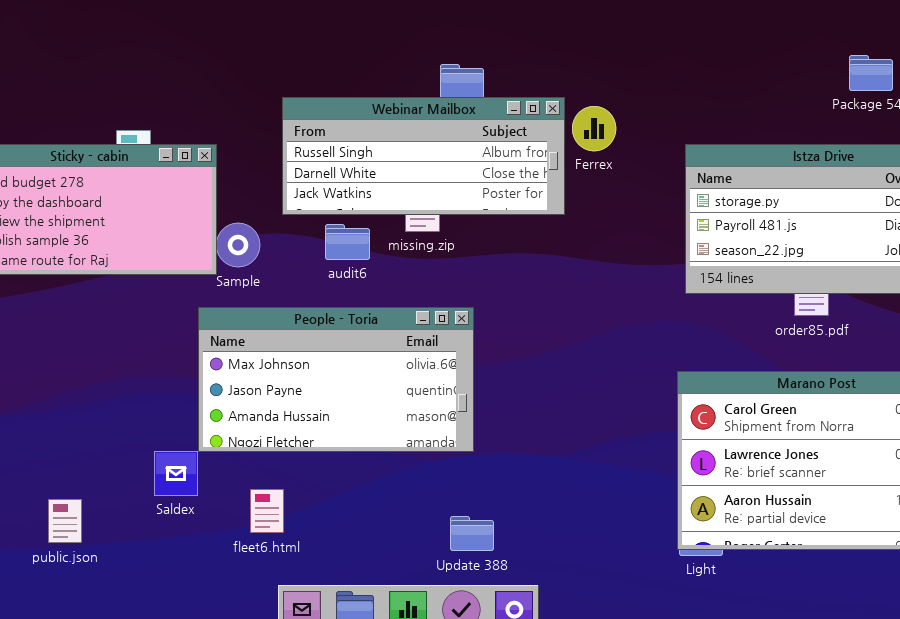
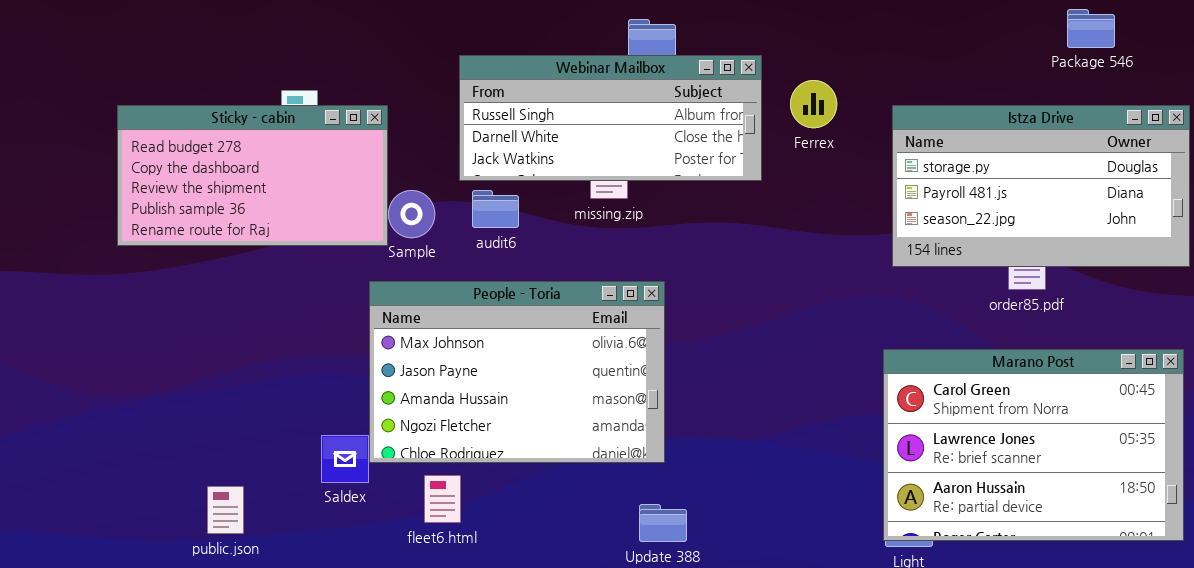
Ferrex: [572,106,616,151] -> [790,80,837,128], moved
audit6: [325,224,370,260] -> [472,190,519,228], moved
People - Toria: [198,307,474,452] -> [369,281,665,463], resized

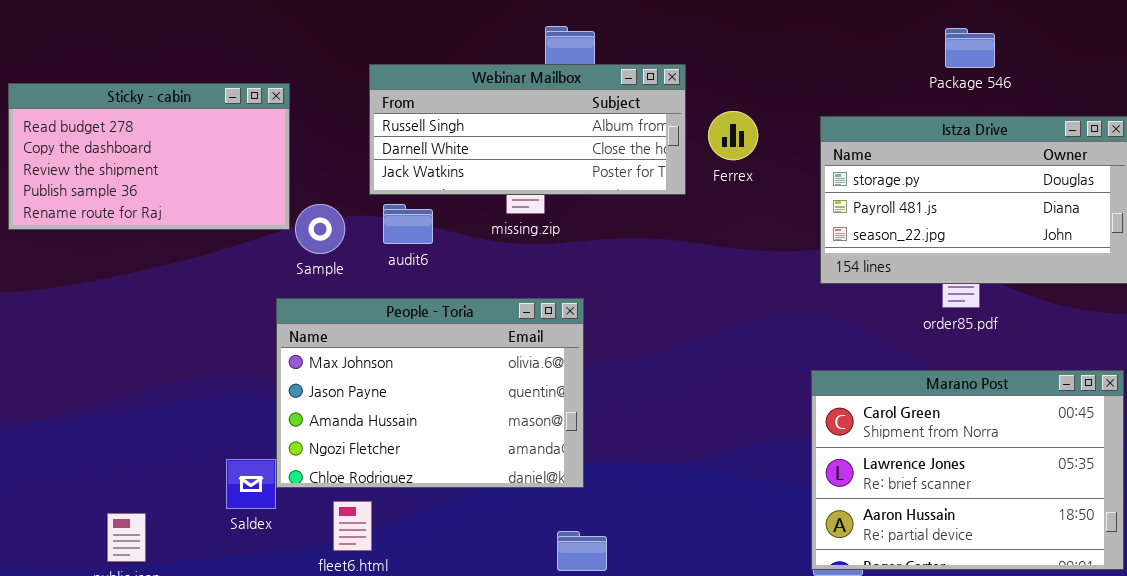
Package 546: [1067,9,1115,48] -> [945,28,995,68], moved
Ferrex: [790,80,837,128] -> [708,111,758,160], moved
Sticky - cabin: [117,105,388,246] -> [8,83,290,230], moved

